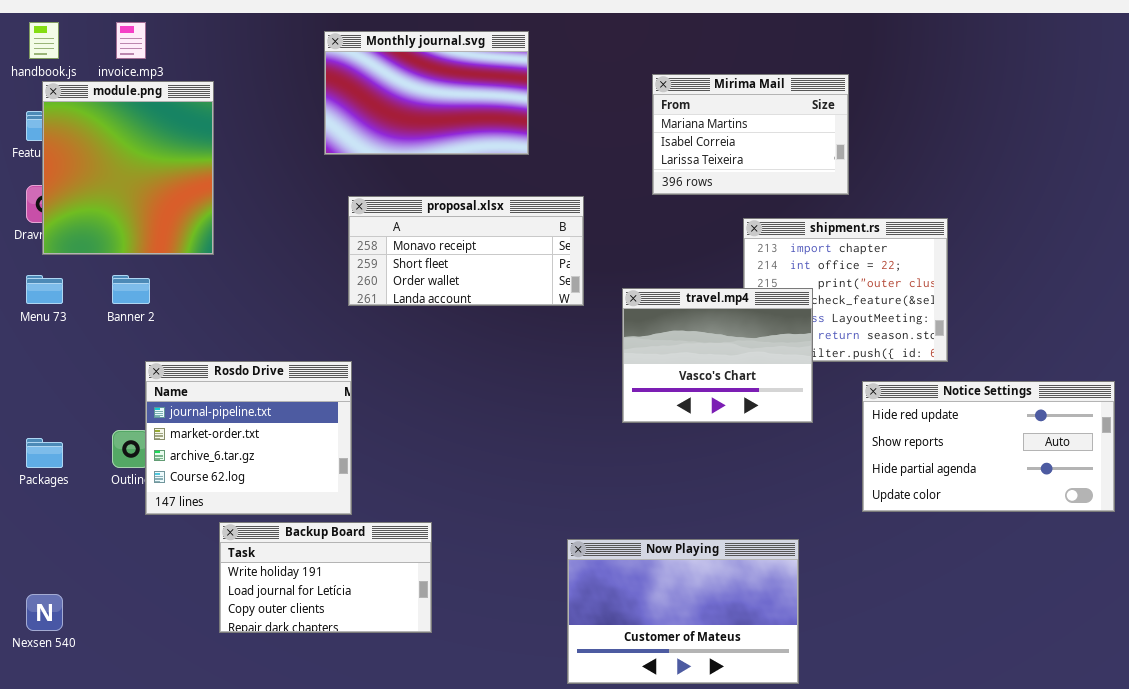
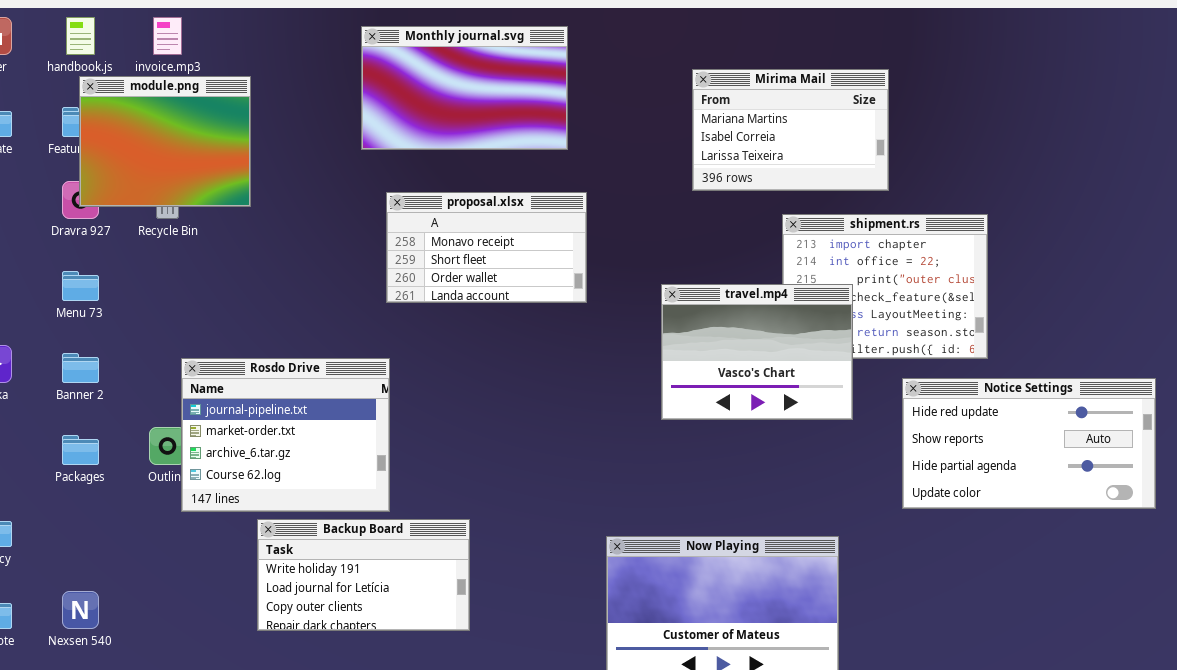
module.png: [42,81,214,255] -> [79,76,251,207], resized
proposal.xlsx: [348,196,584,306] -> [386,192,587,303], resized
Banner 2: [112,275,150,304] -> [62,353,99,383], moved

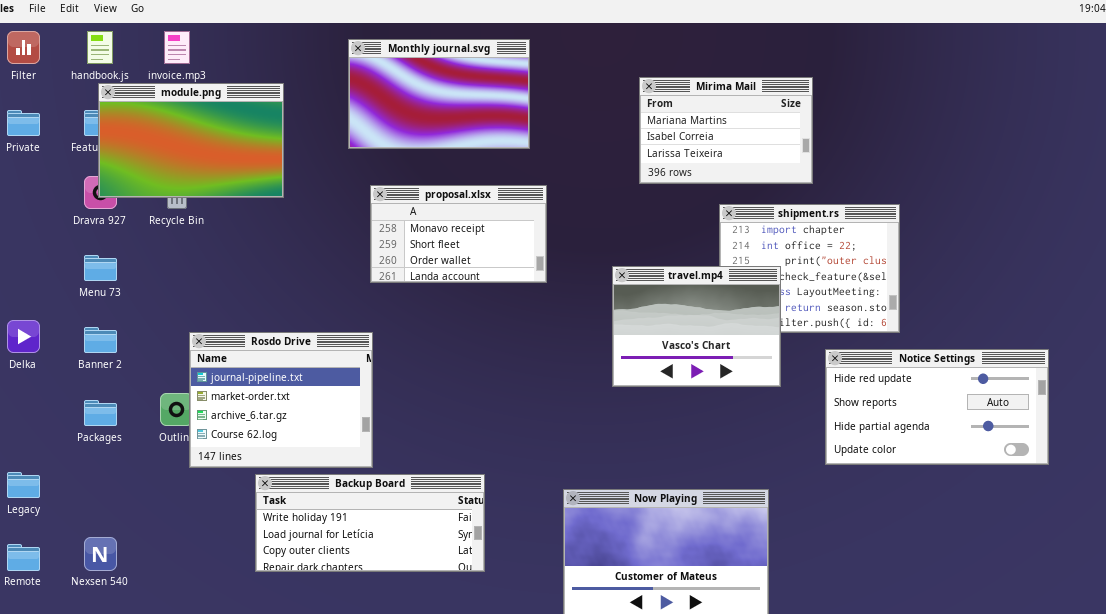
module.png: [79,76,251,207] -> [98,83,284,198], resized
Backup Board: [257,519,470,631] -> [255,474,485,572], resized

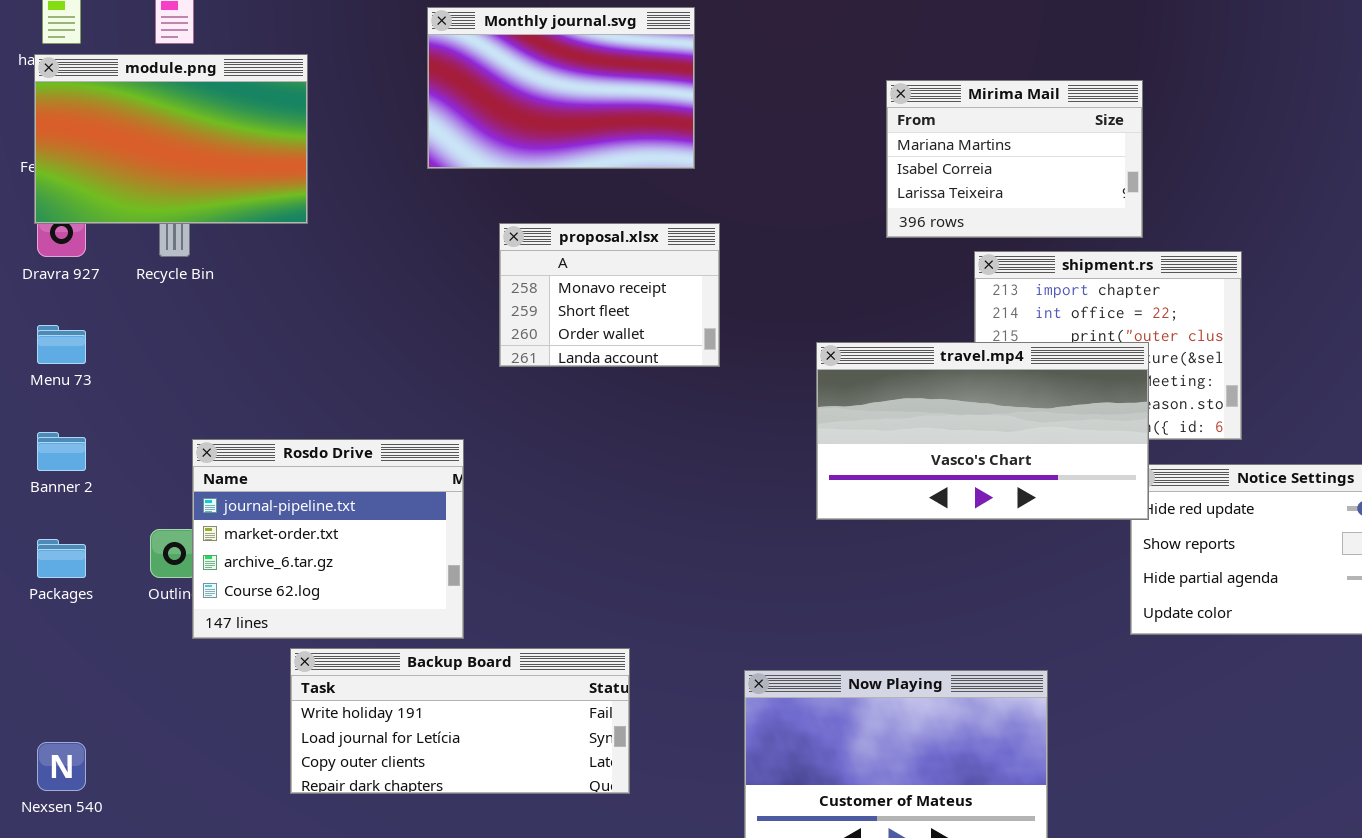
Mirima Mail: [639,77,813,184] -> [886,80,1143,238], moved
module.png: [98,83,284,198] -> [34,54,308,224], moved
proposal.xlsx: [370,185,547,283] -> [499,223,720,367], resized
travel.mp4: [612,266,781,387] -> [816,342,1149,520], resized

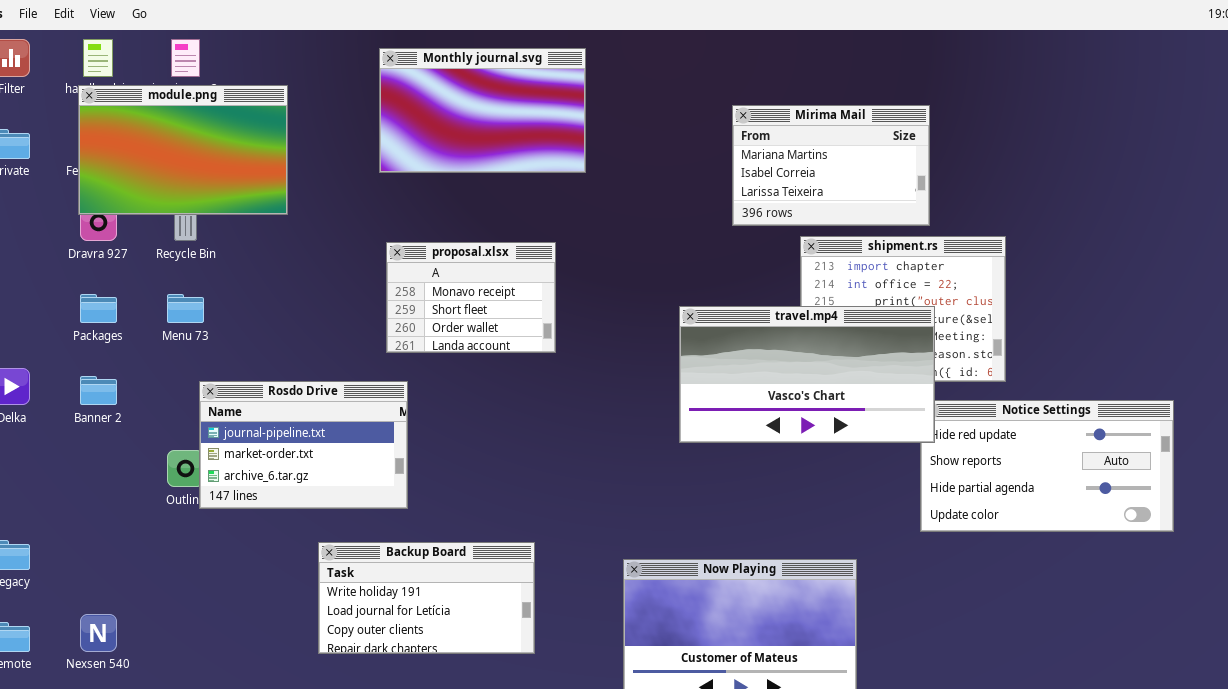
proposal.xlsx: [499,223,720,367] -> [386,242,556,353], moved
Menu 73: [37,325,86,364] -> [167,294,204,323], moved
Rosdo Drive: [192,439,464,639] -> [199,381,408,509], resized
Packages: [37,539,86,578] -> [80,294,117,323], moved
Backup Board: [290,648,630,794] -> [318,542,535,654], resized

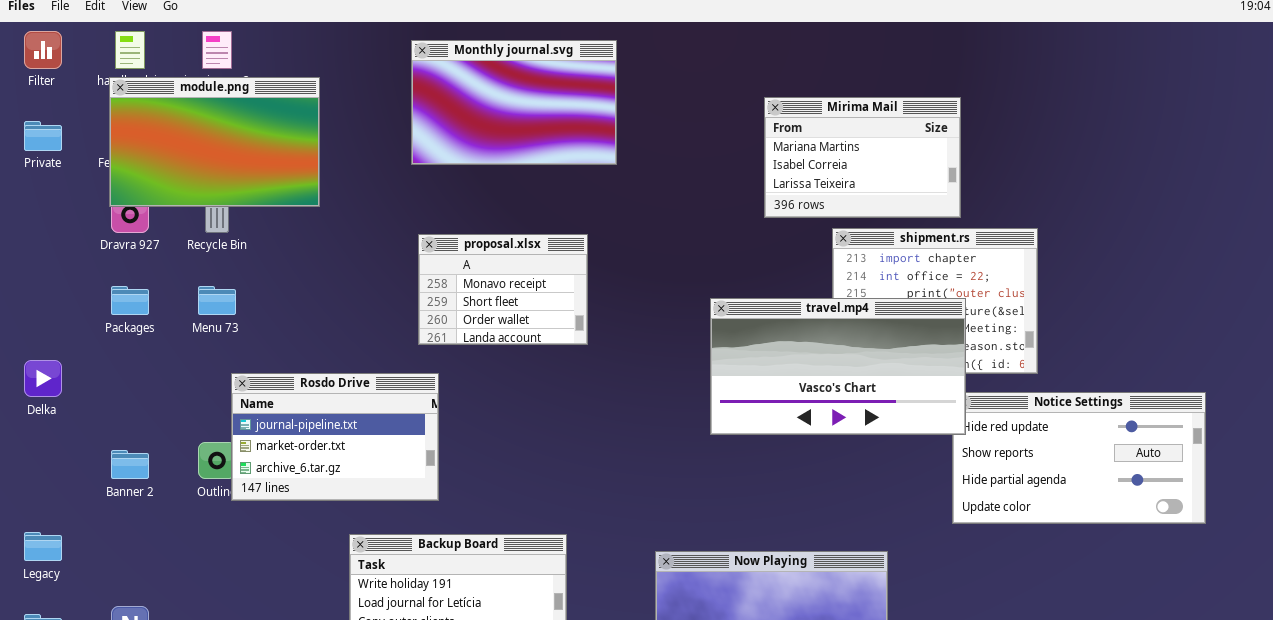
Banner 2: [80,376,117,405] -> [111,450,149,479], moved

